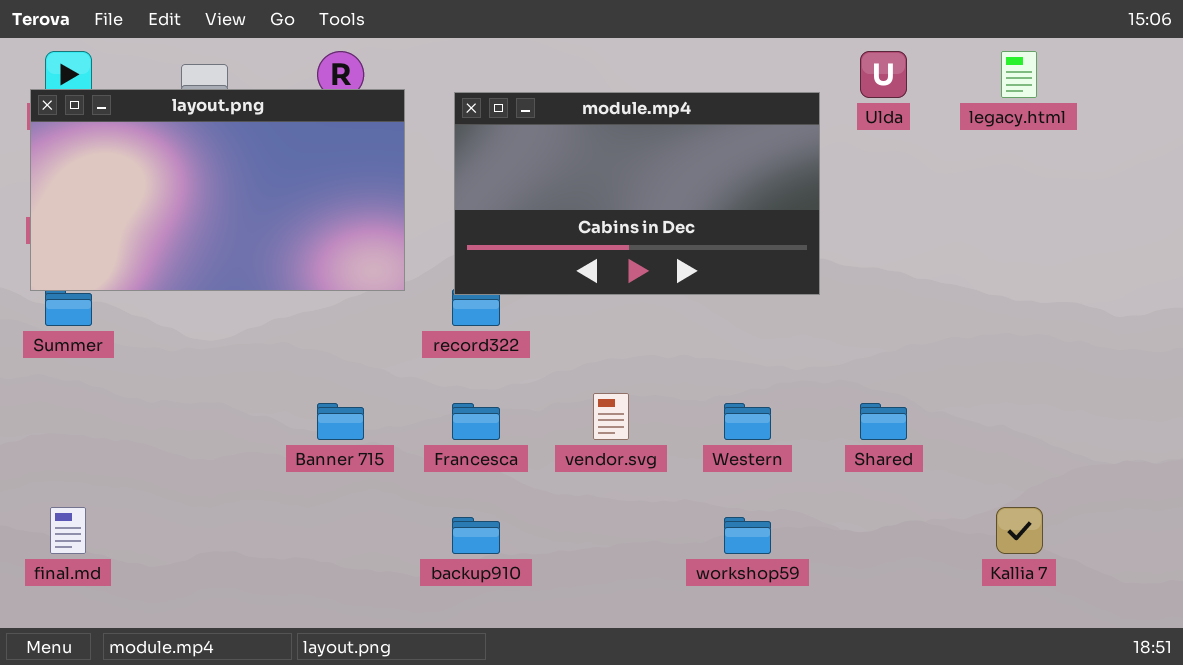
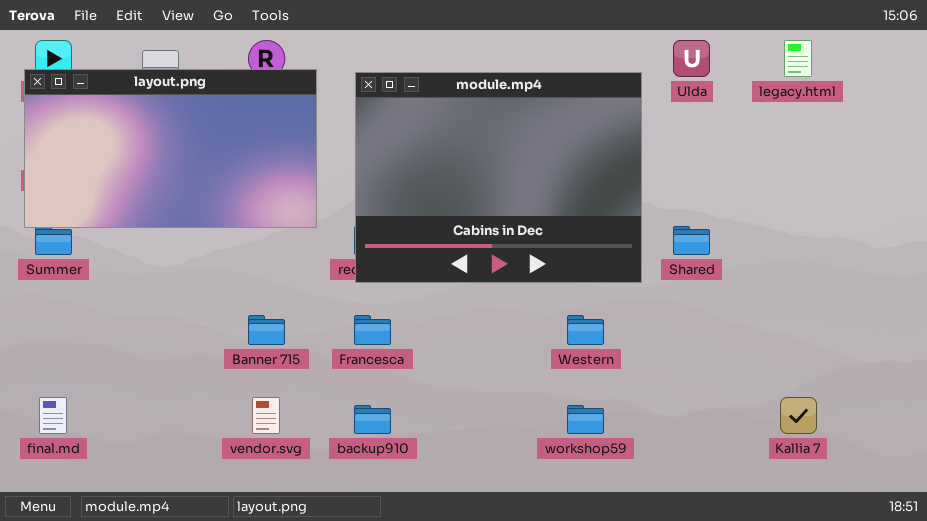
module.mp4: [454,92,820,295] -> [355,72,642,283], resized
vendor.svg: [593,393,629,440] -> [252,397,280,434], moved
Shared: [860,403,907,440] -> [673,226,710,255], moved

